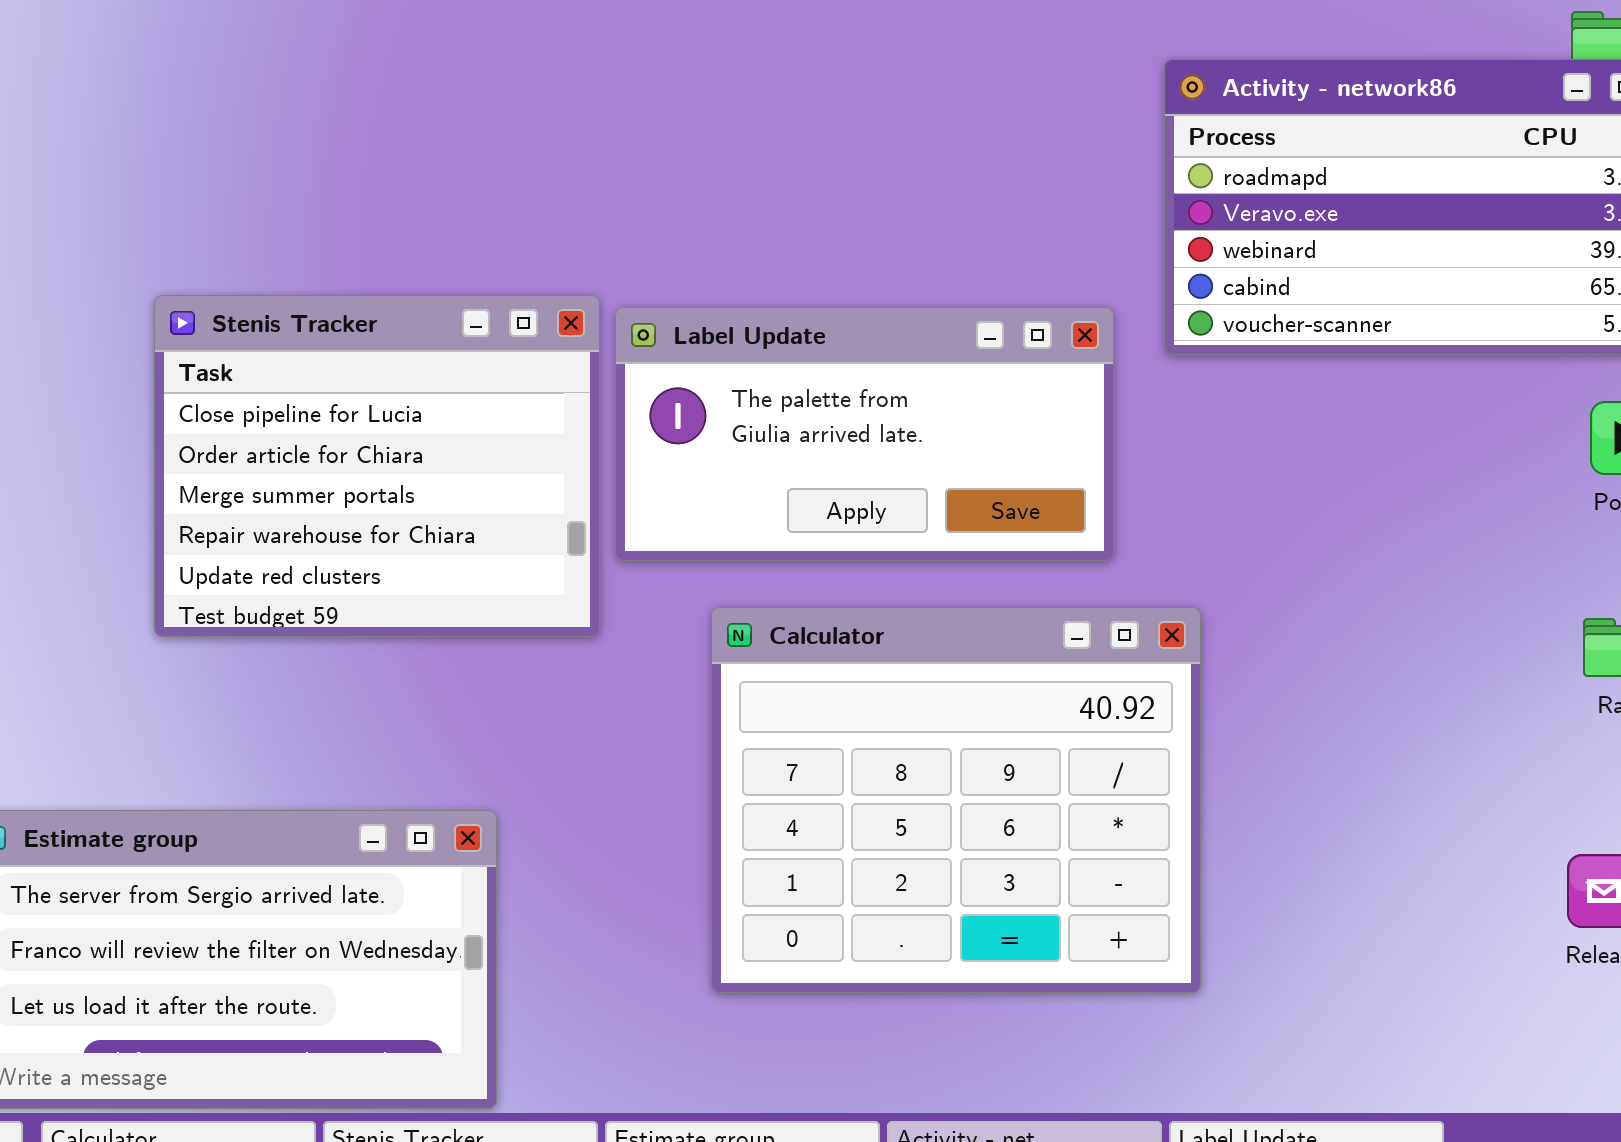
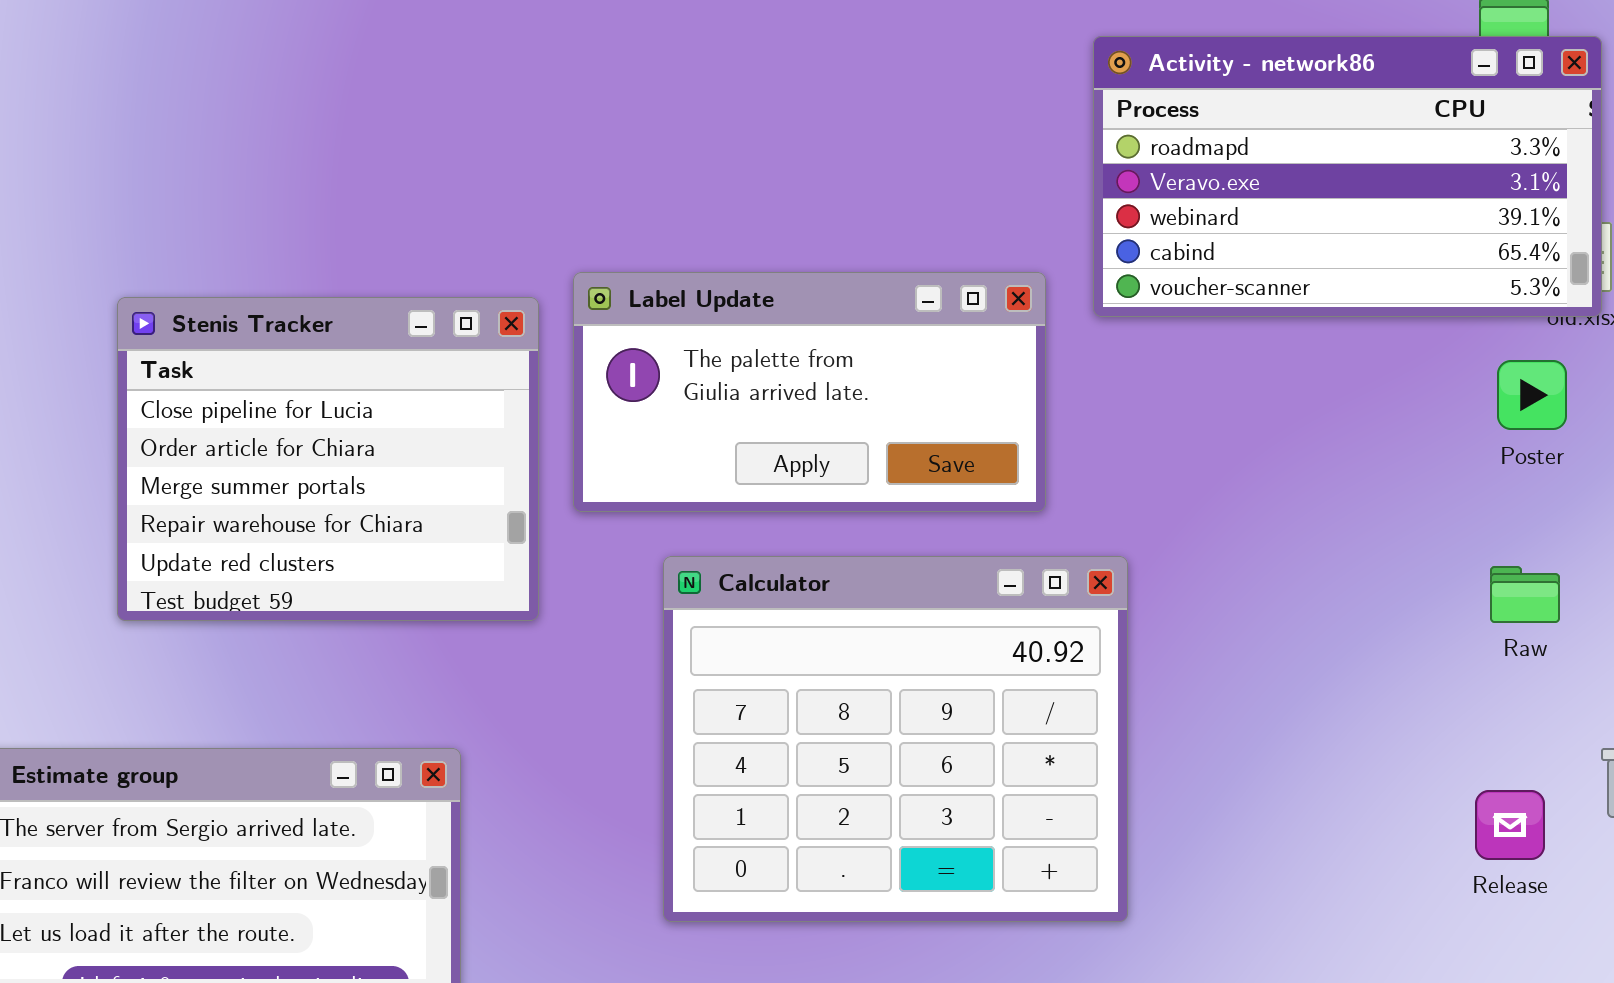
Stenis Tracker: [154,295,600,637] -> [117,297,539,621], moved

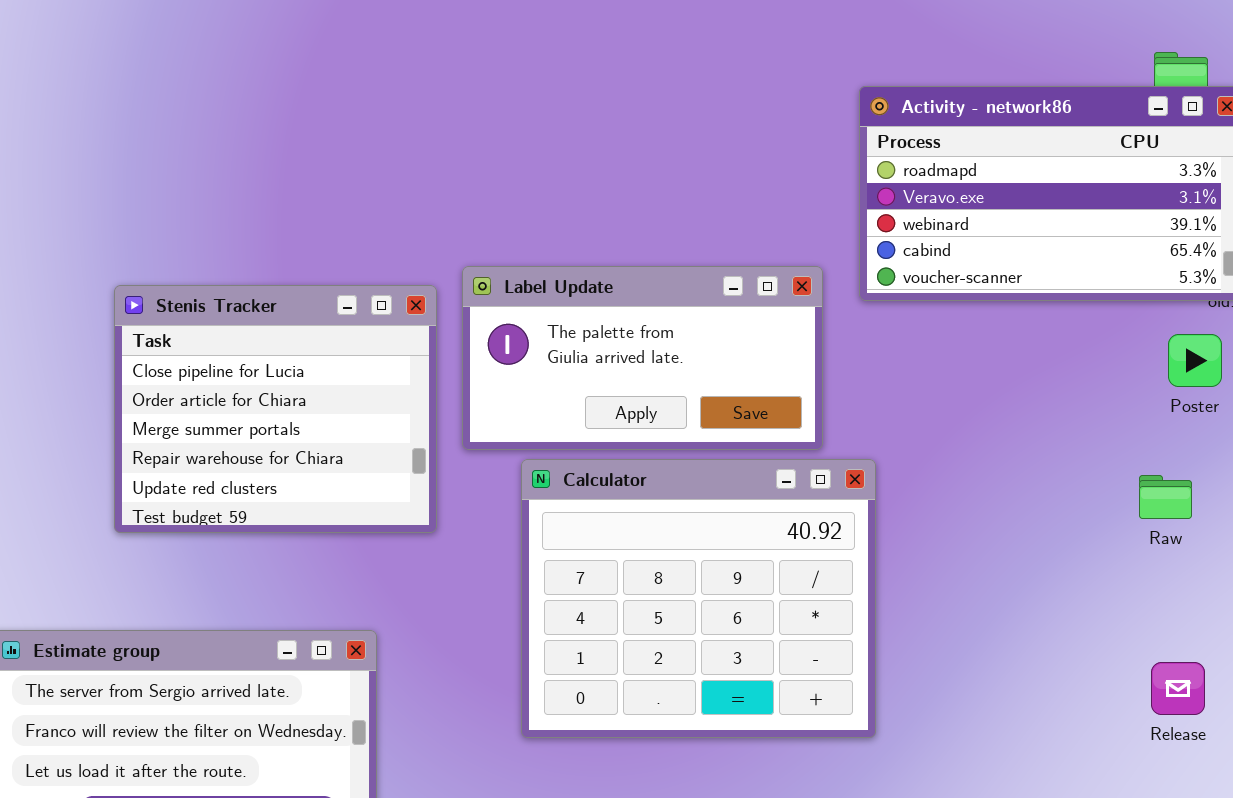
Calculator: [663,556,1128,922] -> [521,459,876,738], moved
Raw: [1490,566,1560,623] -> [1139,475,1192,519], moved

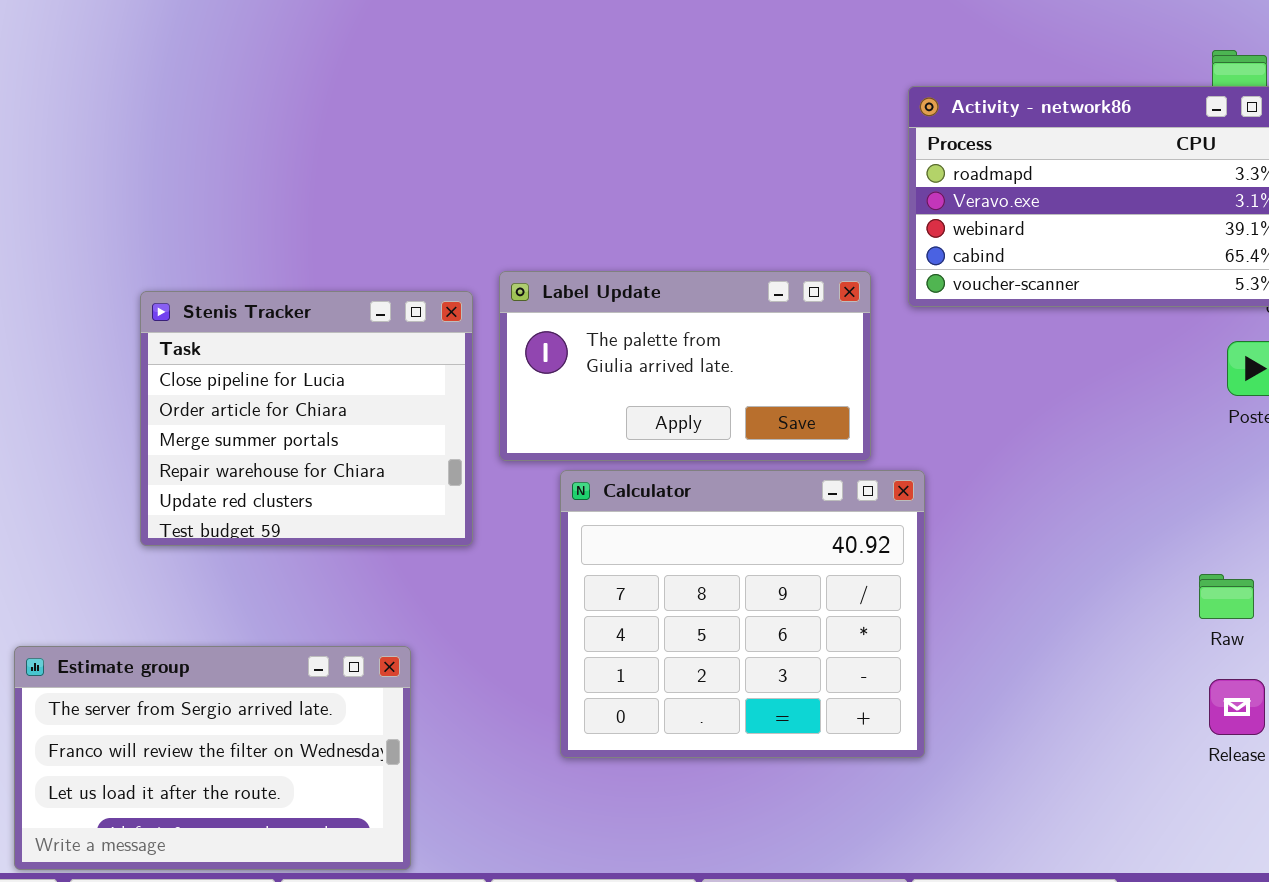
Raw: [1139,475,1192,519] -> [1199,574,1254,619], moved

